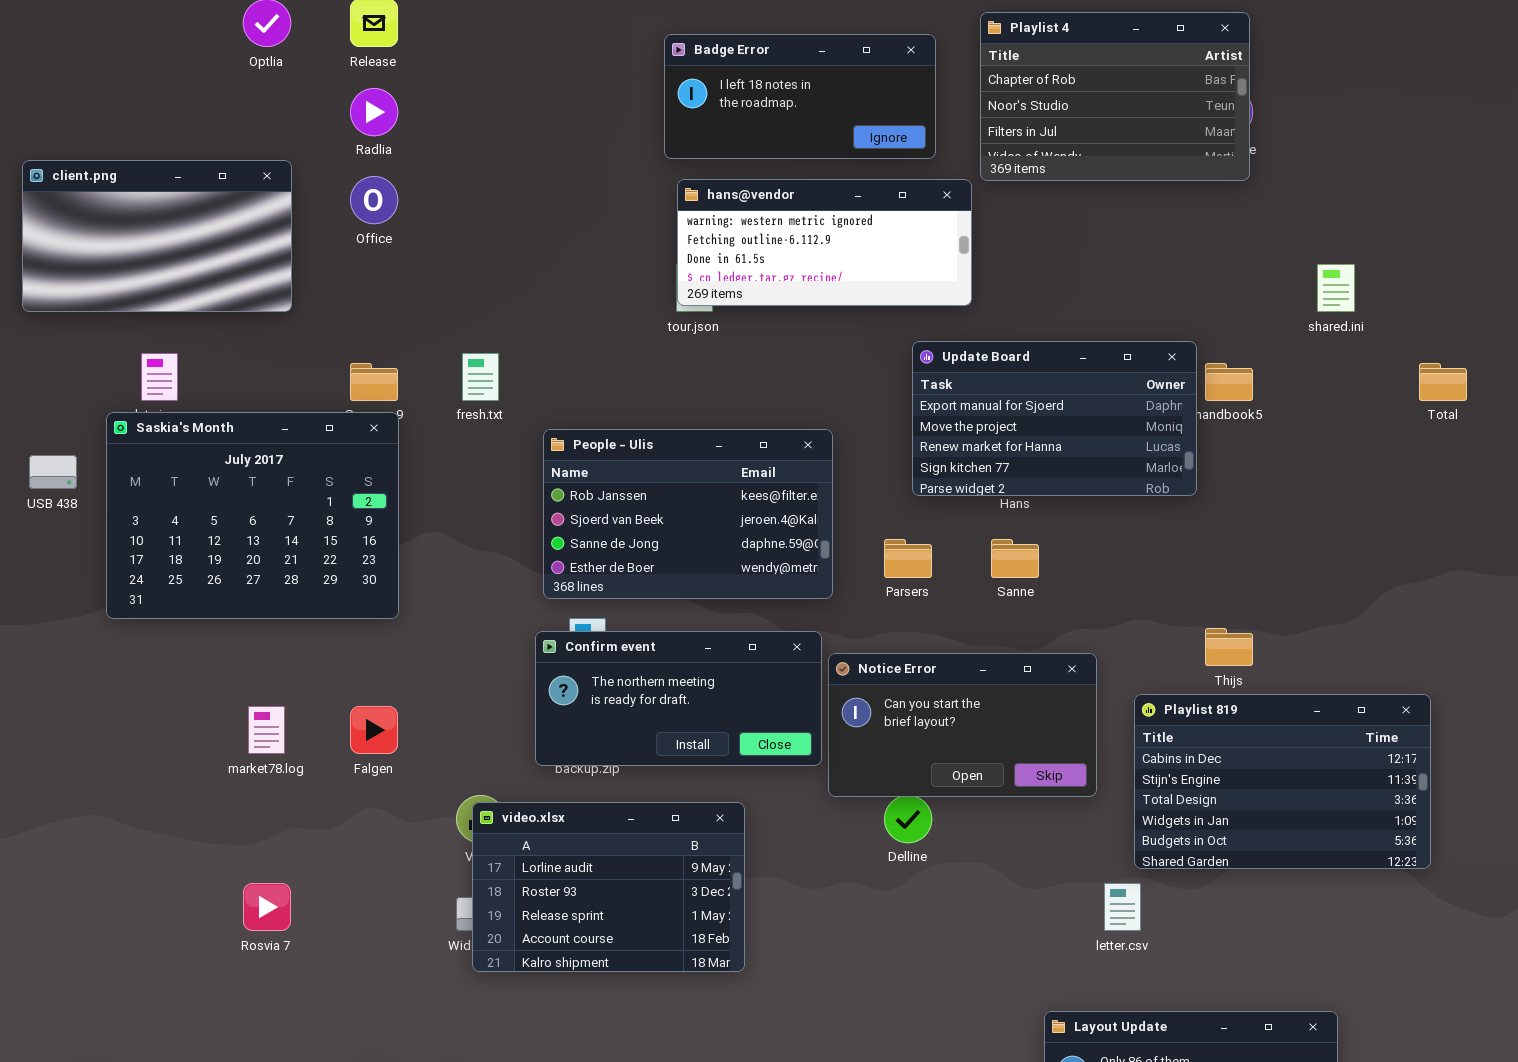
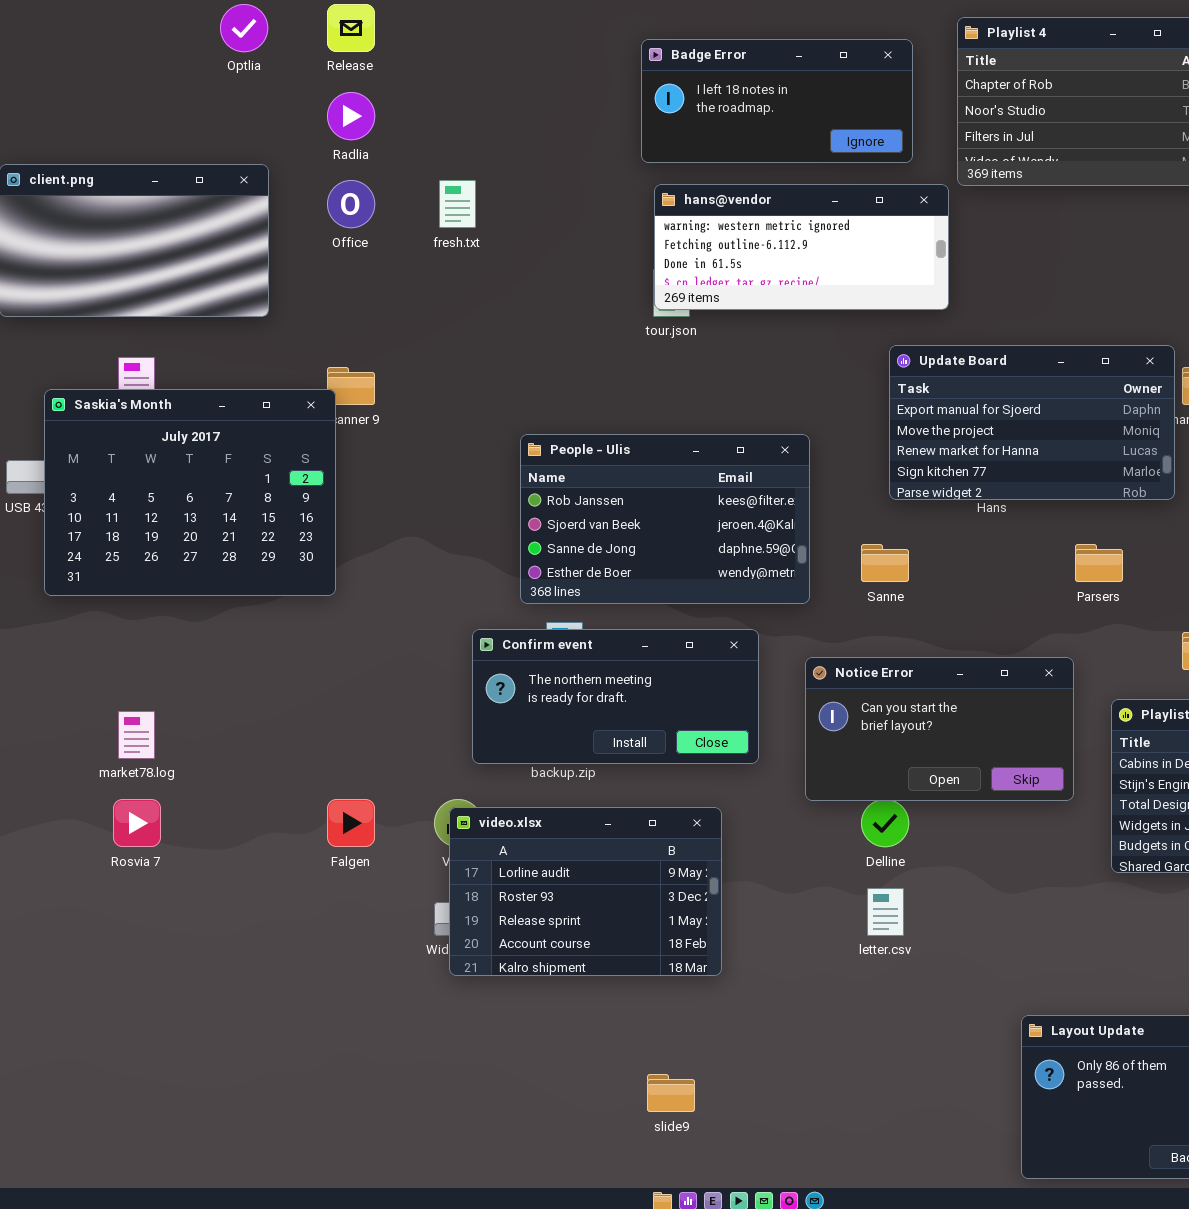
fresh.txt: [462,353,499,401] -> [439,180,476,228], moved
Saskia's Month: [106,412,399,619] -> [44,389,336,596], moved
Parsers: [884,539,932,578] -> [1075,544,1123,582], moved
Sanne: [991,539,1039,578] -> [861,544,909,582], moved
Confirm event: [535,631,822,766] -> [472,629,759,764], moved
market78.log: [248,706,285,754] -> [118,711,155,759], moved
Falgen: [350,706,398,754] -> [327,799,375,847], moved
Rosvia 7: [243,883,291,931] -> [113,799,161,847], moved
letter.csv: [1104,883,1141,931] -> [867,888,904,936], moved

